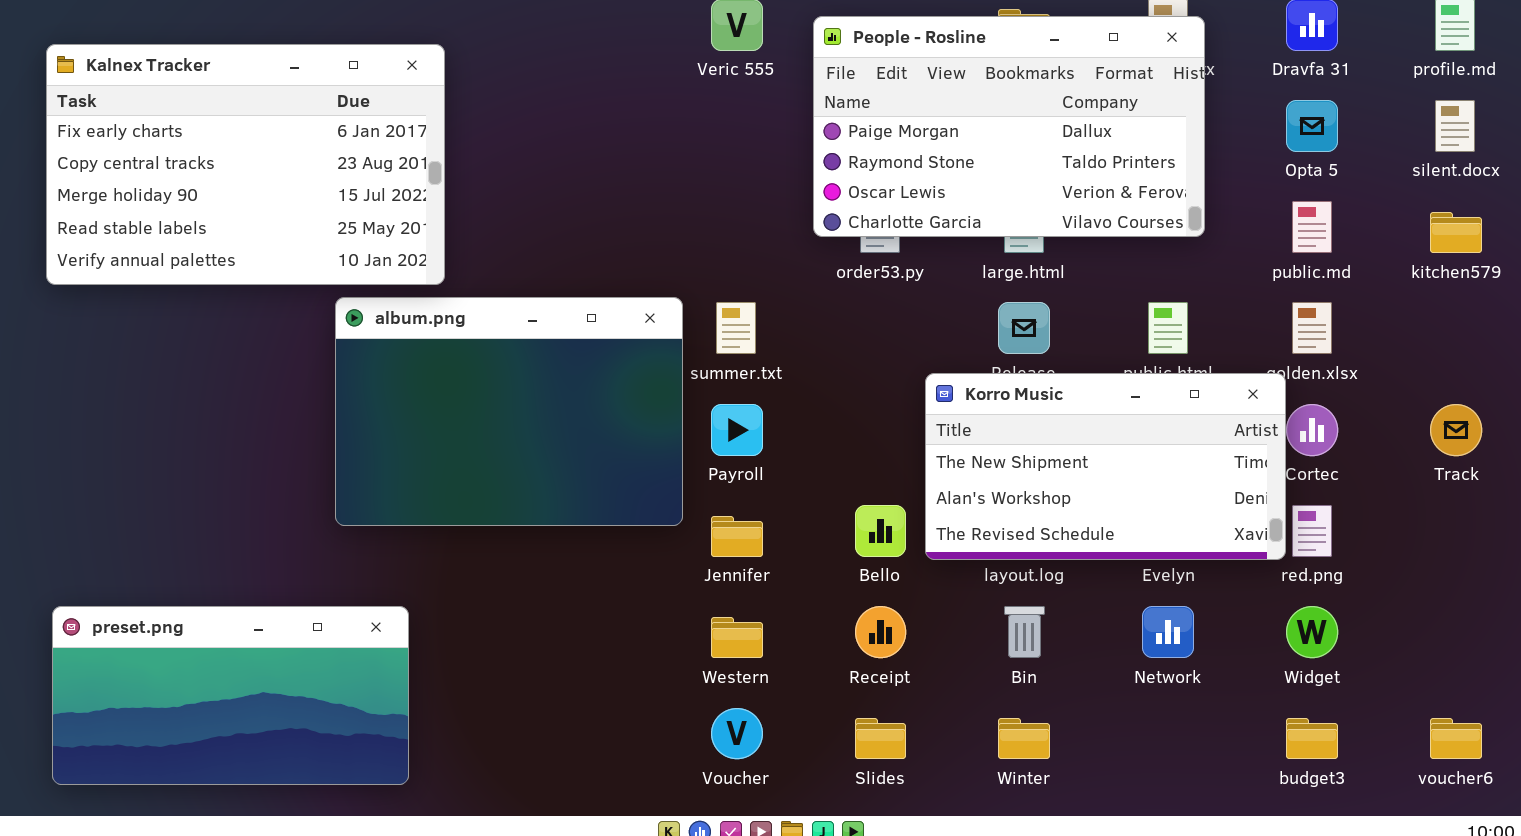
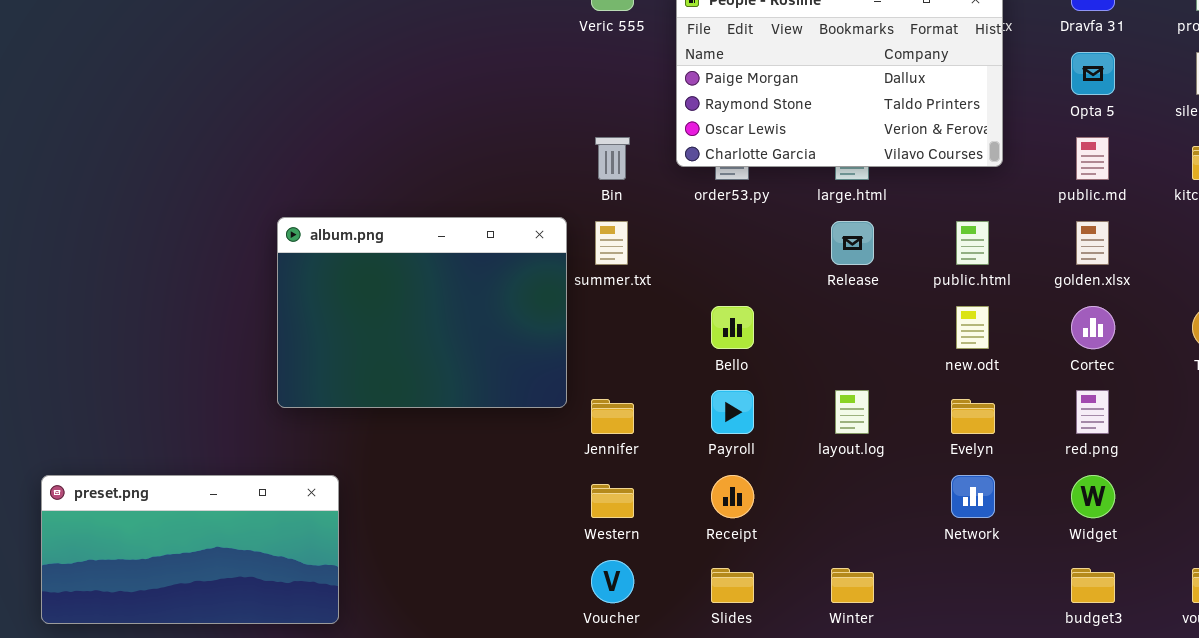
Kalnex Tracker: [46,44,445,285] -> none, closed
Korro Music: [925,373,1286,560] -> none, closed
Payroll: [711,404,763,456] -> [711,390,754,434], moved
Bello: [855,505,906,557] -> [711,306,754,349], moved
Bin: [1004,606,1045,658] -> [595,137,630,180], moved

